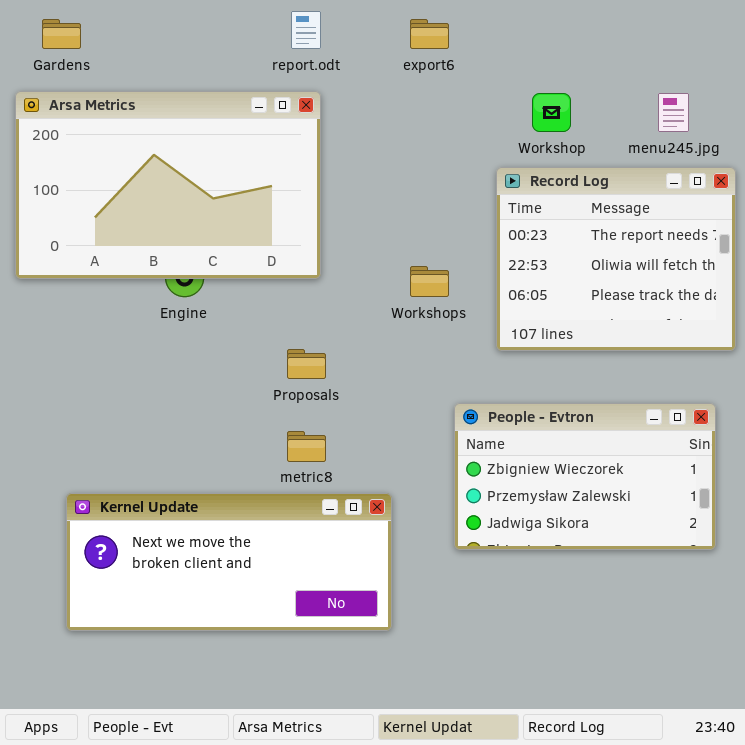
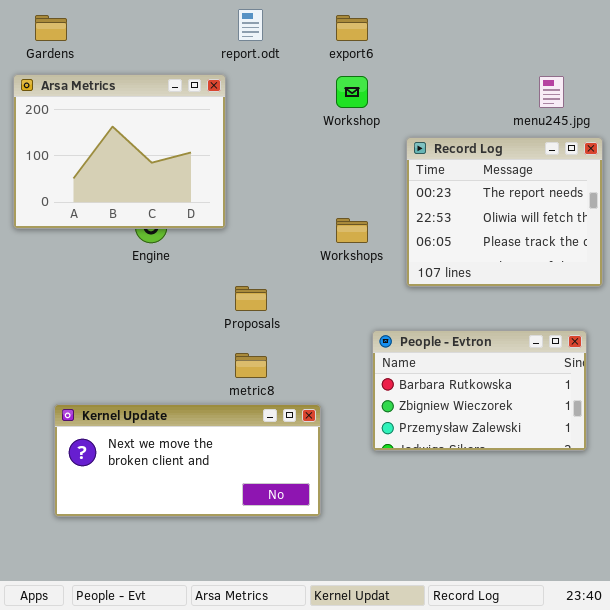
Arsa Metrics: [15,91,321,279] -> [13,74,226,229], resized
Workshop: [532,93,571,132] -> [336,76,368,108], moved
People - Evtron: [454,403,716,550] -> [372,330,587,451], scrolled up 1 row

